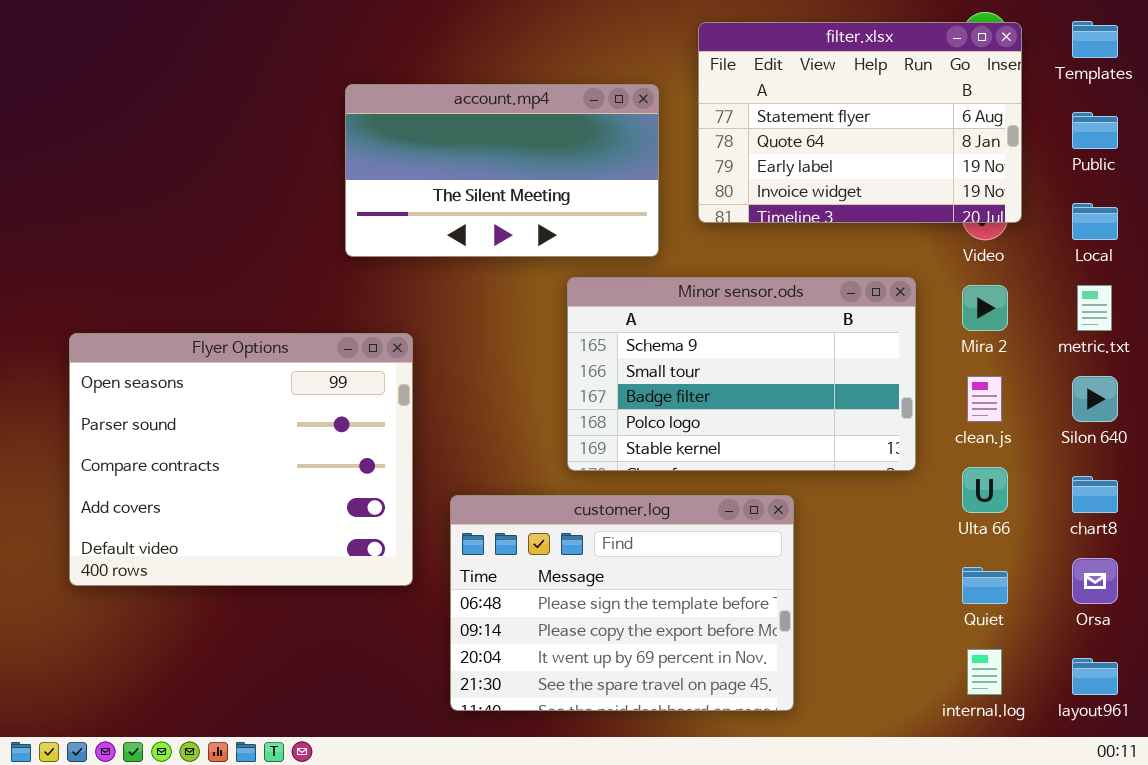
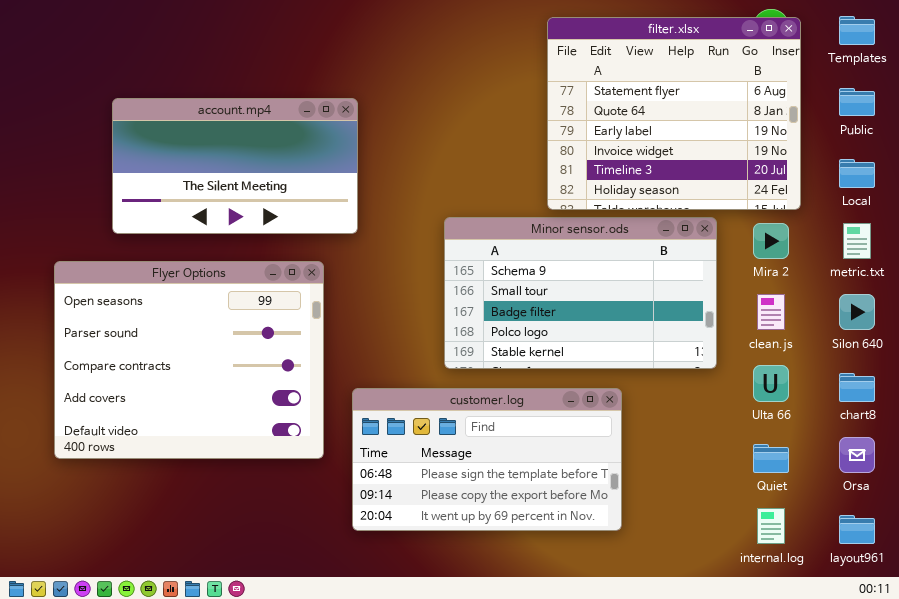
filter.xlsx: [698,22,1022,223] -> [547,17,801,210], resized
account.mp4: [345,84,659,257] -> [112,98,358,234], moved
customer.log: [450,495,794,711] -> [352,388,622,531], resized

